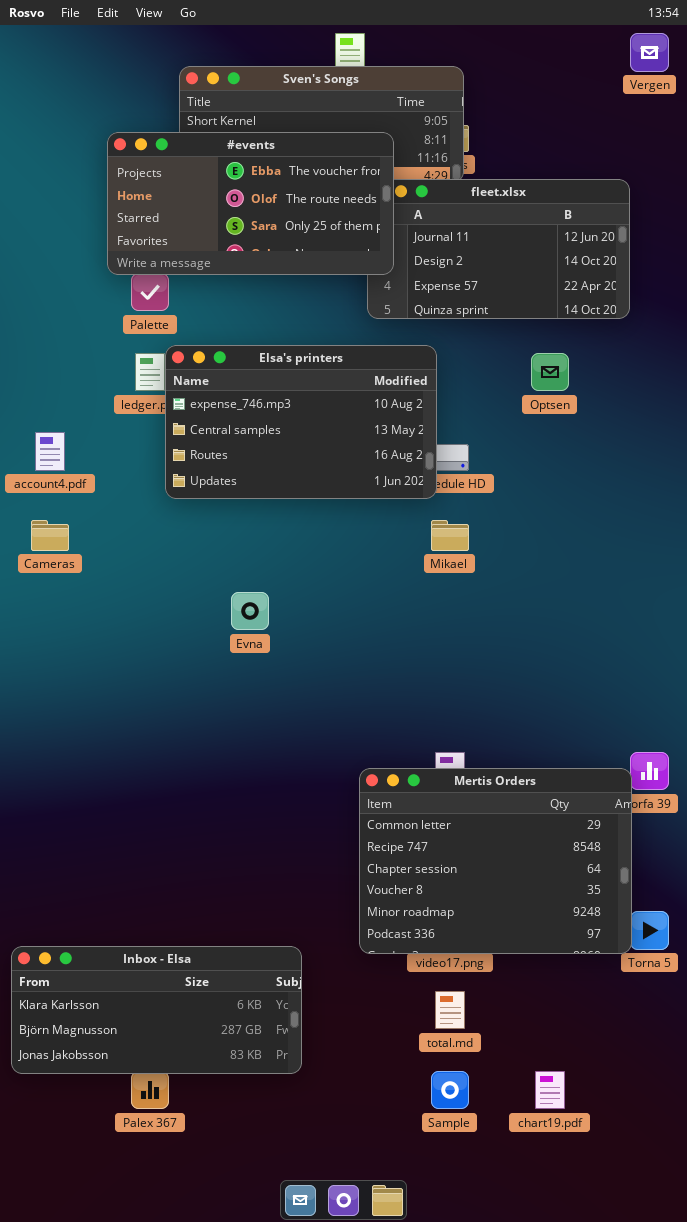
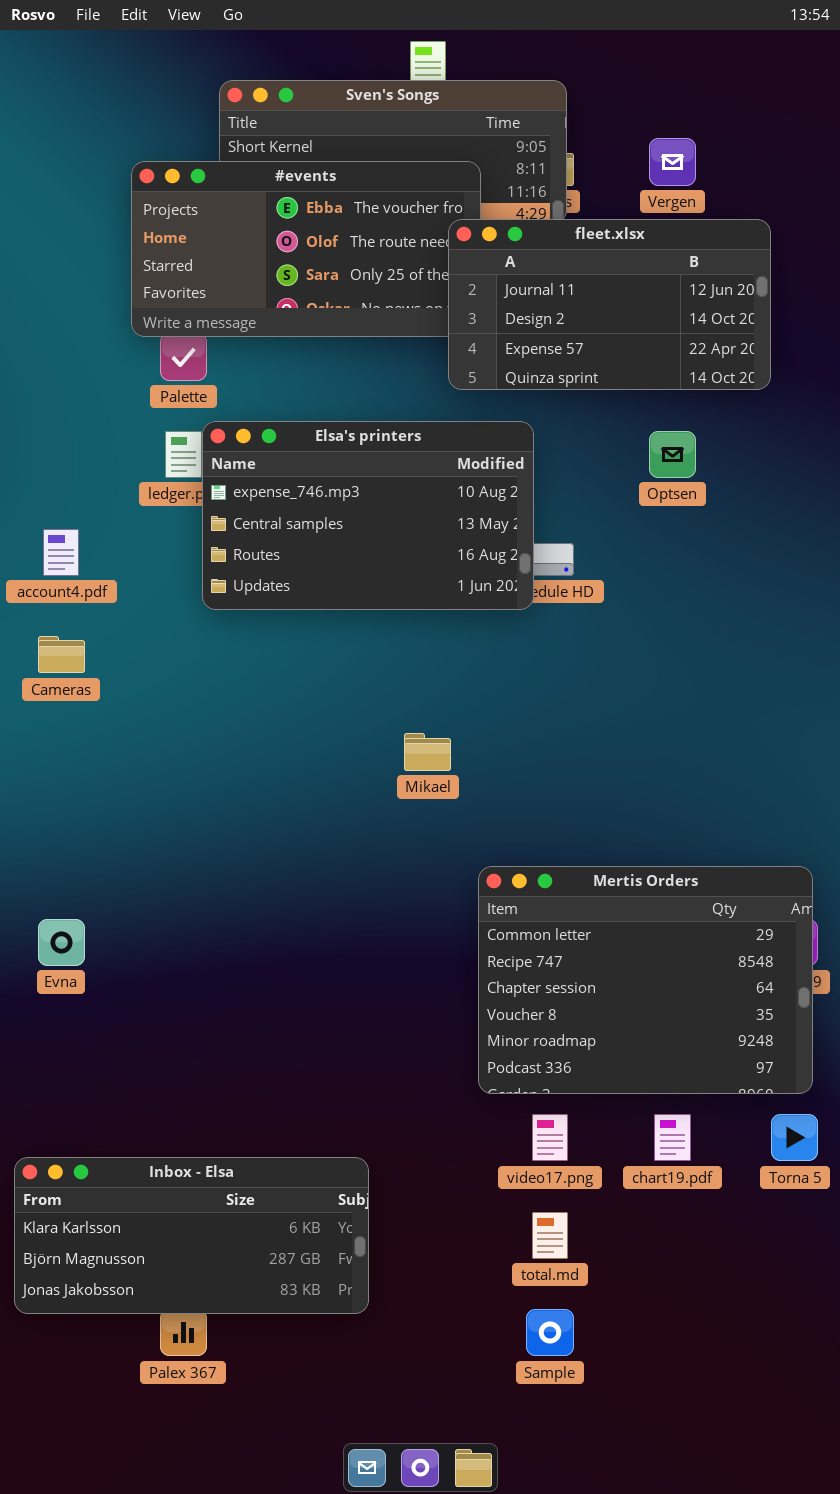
Vergen: [630,33,669,72] -> [649,138,696,186], moved
fleet.xlsx: [367,179,630,319] -> [448,219,771,390], raised
Mikael: [431,520,469,551] -> [404,733,451,771], moved
Evna: [231,592,269,630] -> [38,919,85,966], moved
Mertis Orders: [359,768,632,954] -> [478,866,813,1094], moved
chart19.pdf: [535,1071,565,1109] -> [654,1114,691,1161], moved

